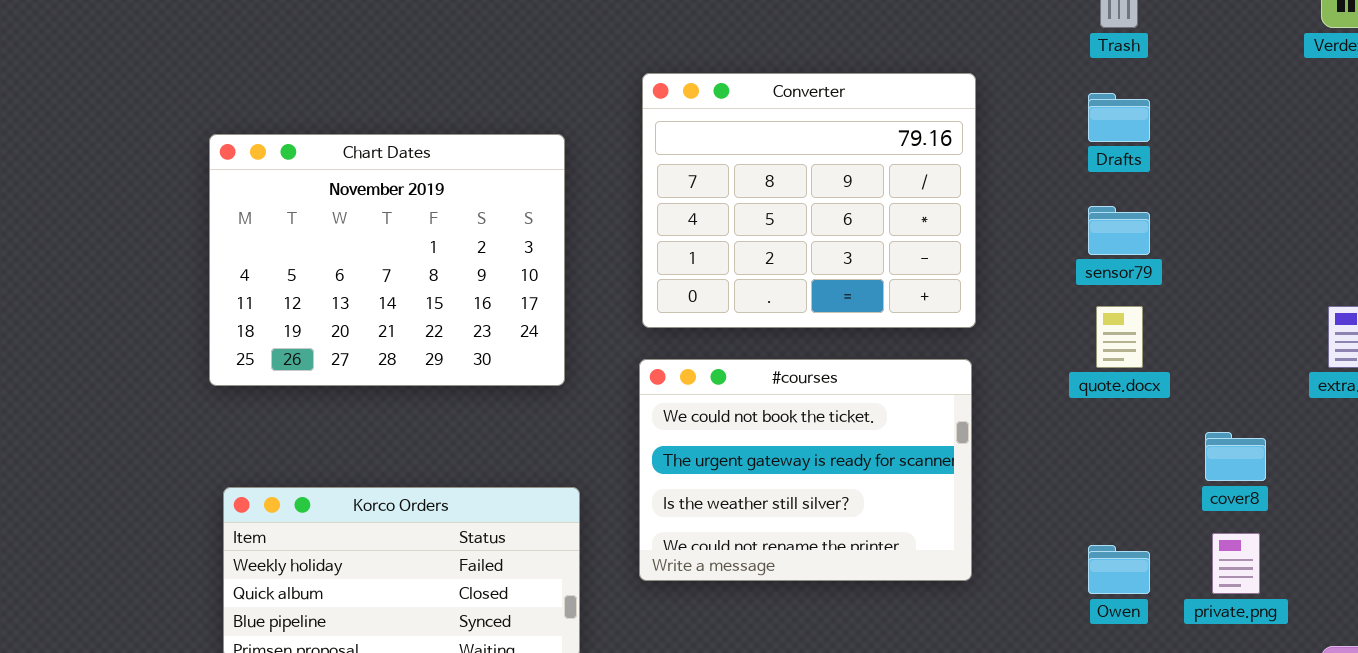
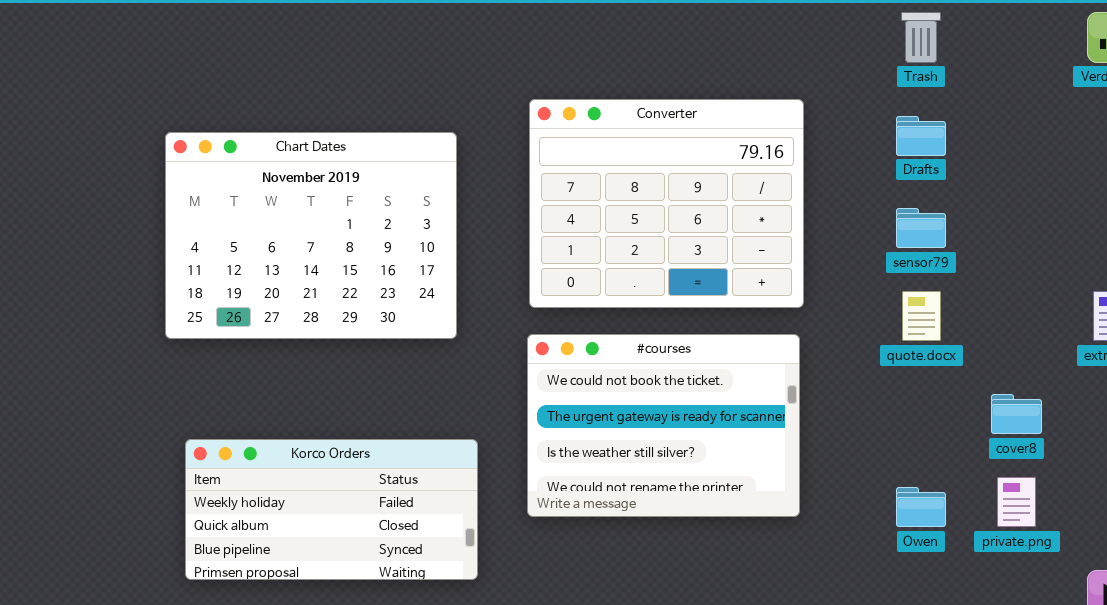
Chart Dates: [209,134,565,386] -> [165,132,457,339], moved

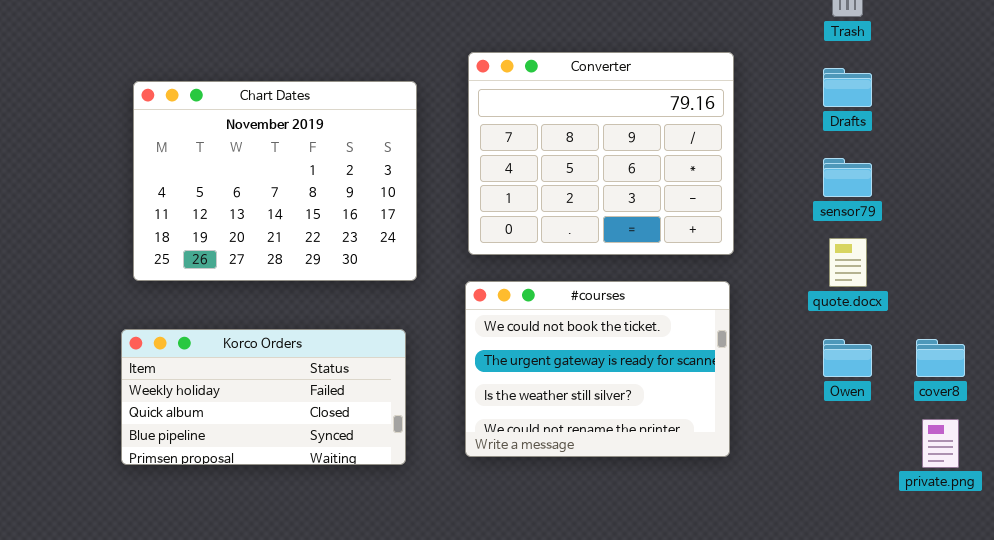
Chart Dates: [165,132,457,339] -> [133,81,417,281], moved
Korco Orders: [185,439,478,580] -> [121,329,406,465], moved
Owen: [896,487,946,527] -> [823,339,872,377], moved

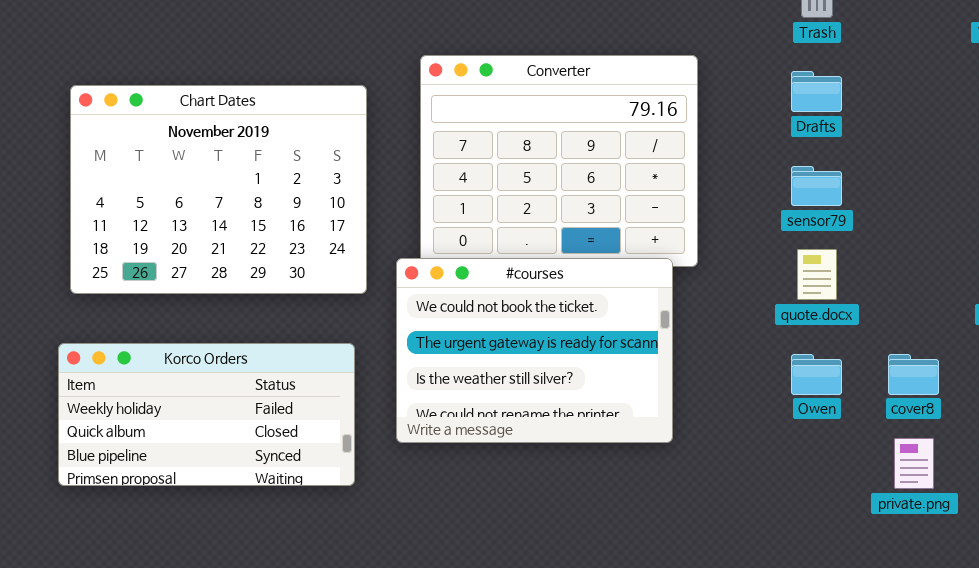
#courses: [465,281,730,457] -> [396,258,673,443], moved

